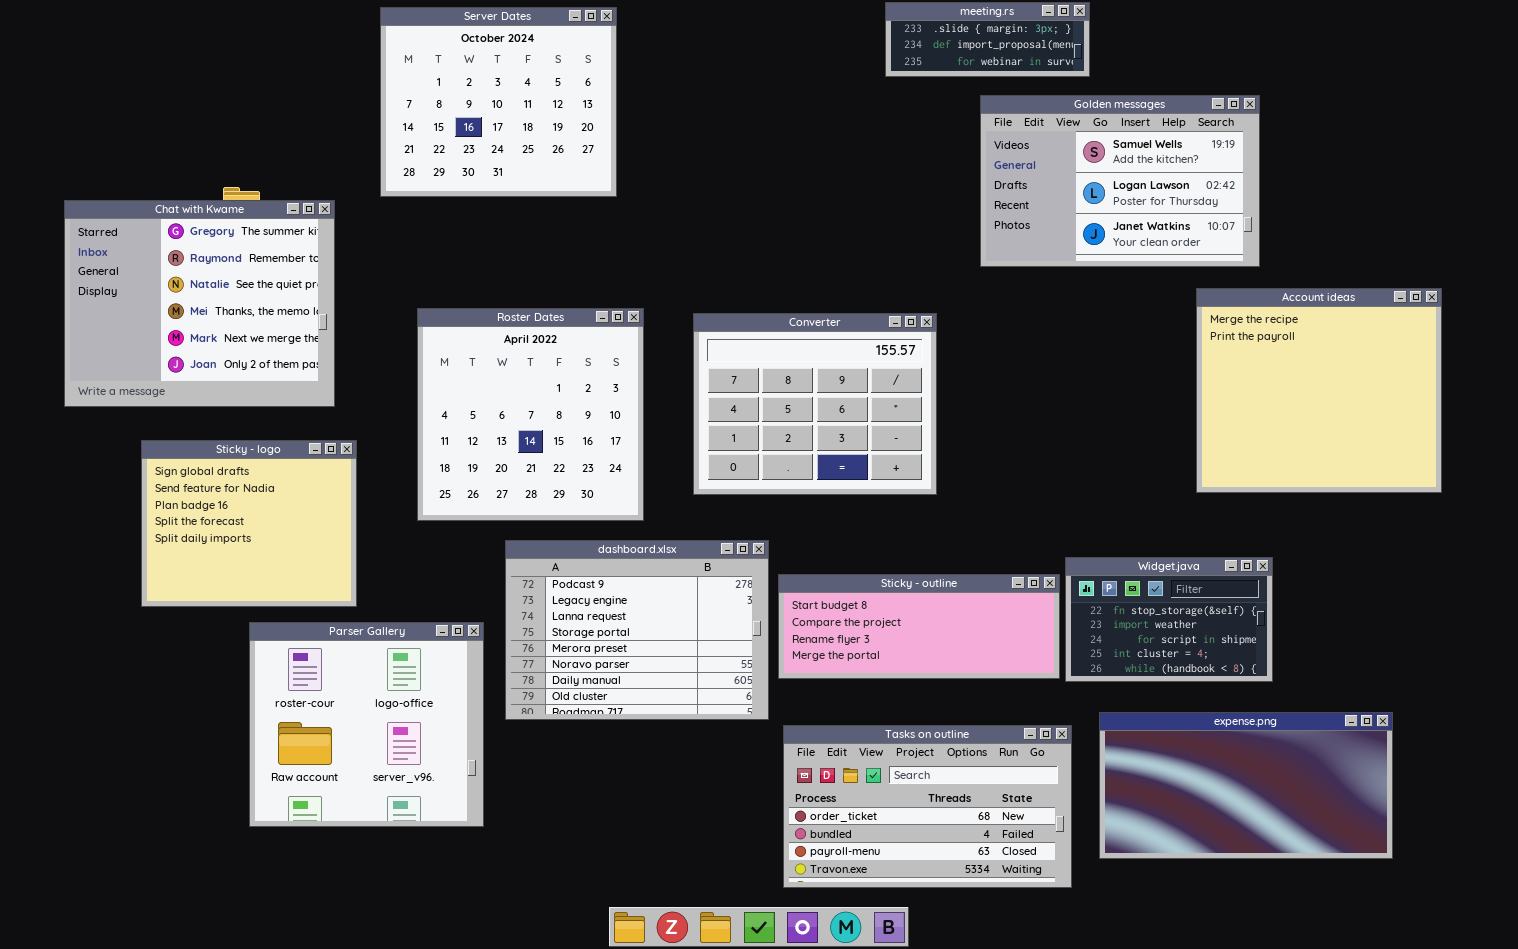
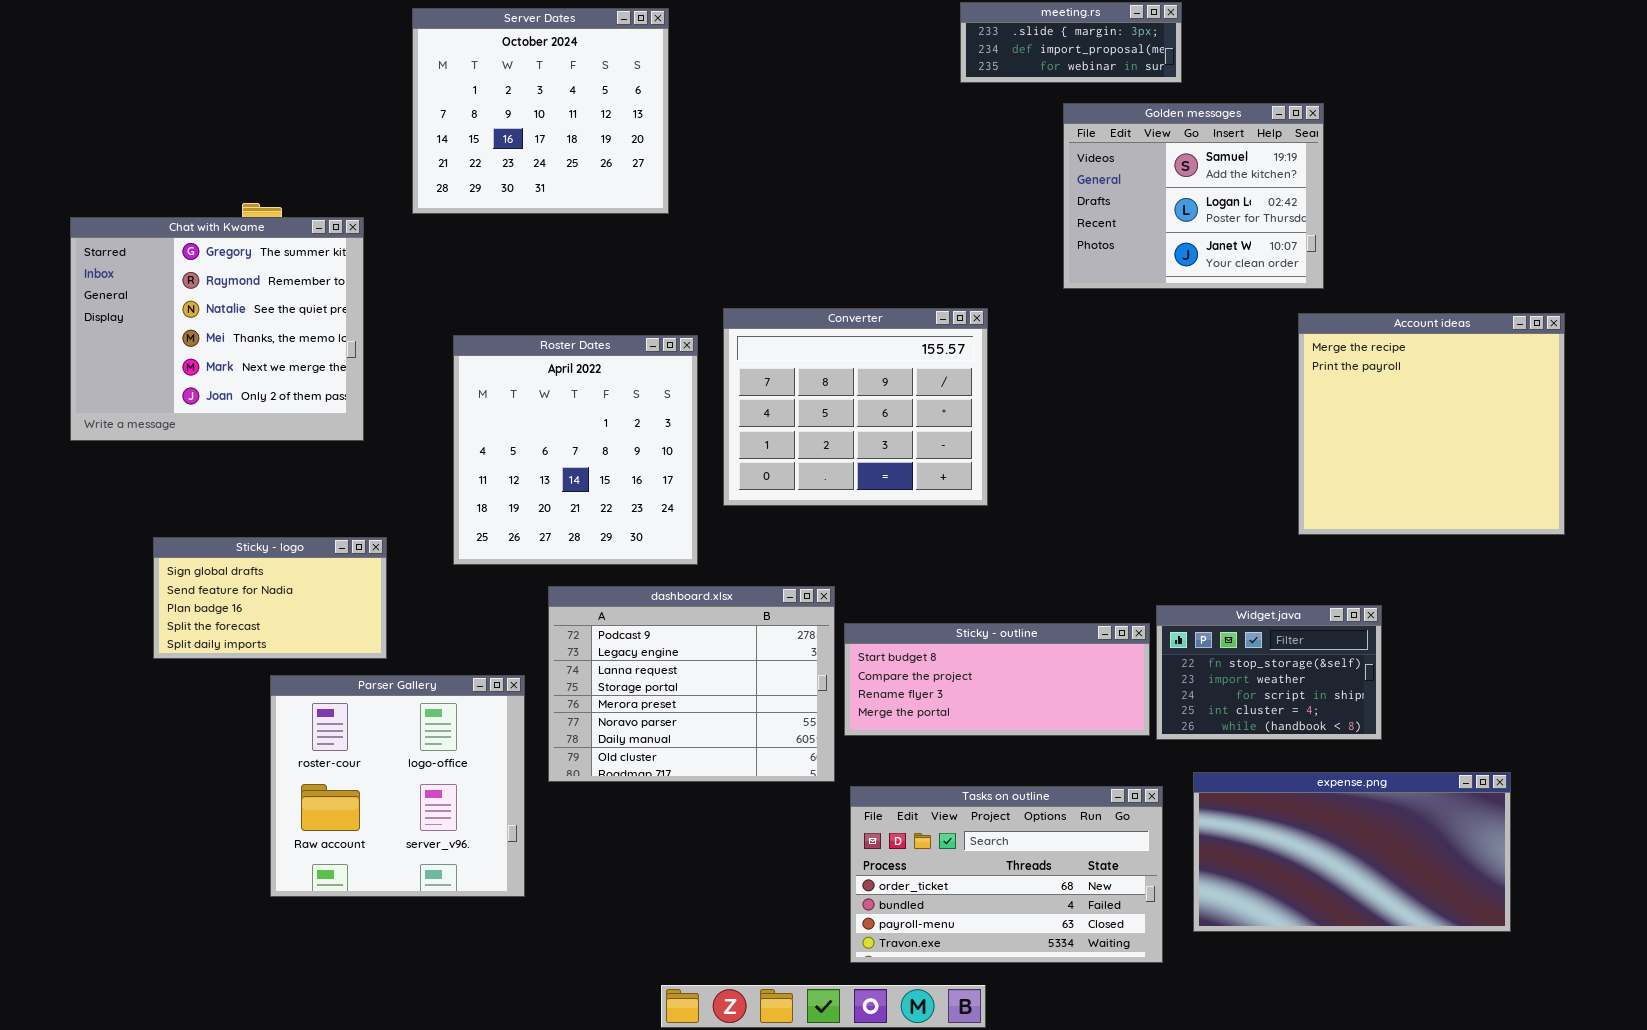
Golden messages: [980,95,1260,267] -> [1063,103,1324,289], resized
Converter: [693,313,937,495] -> [723,308,988,506], moved
Sticky - logo: [141,440,357,607] -> [153,537,387,659], resized

